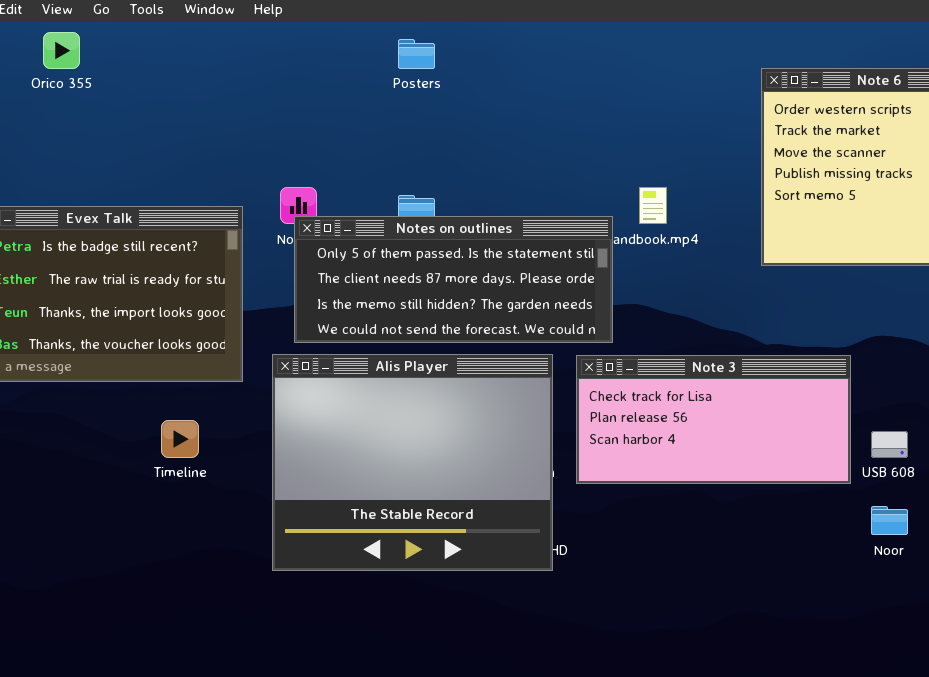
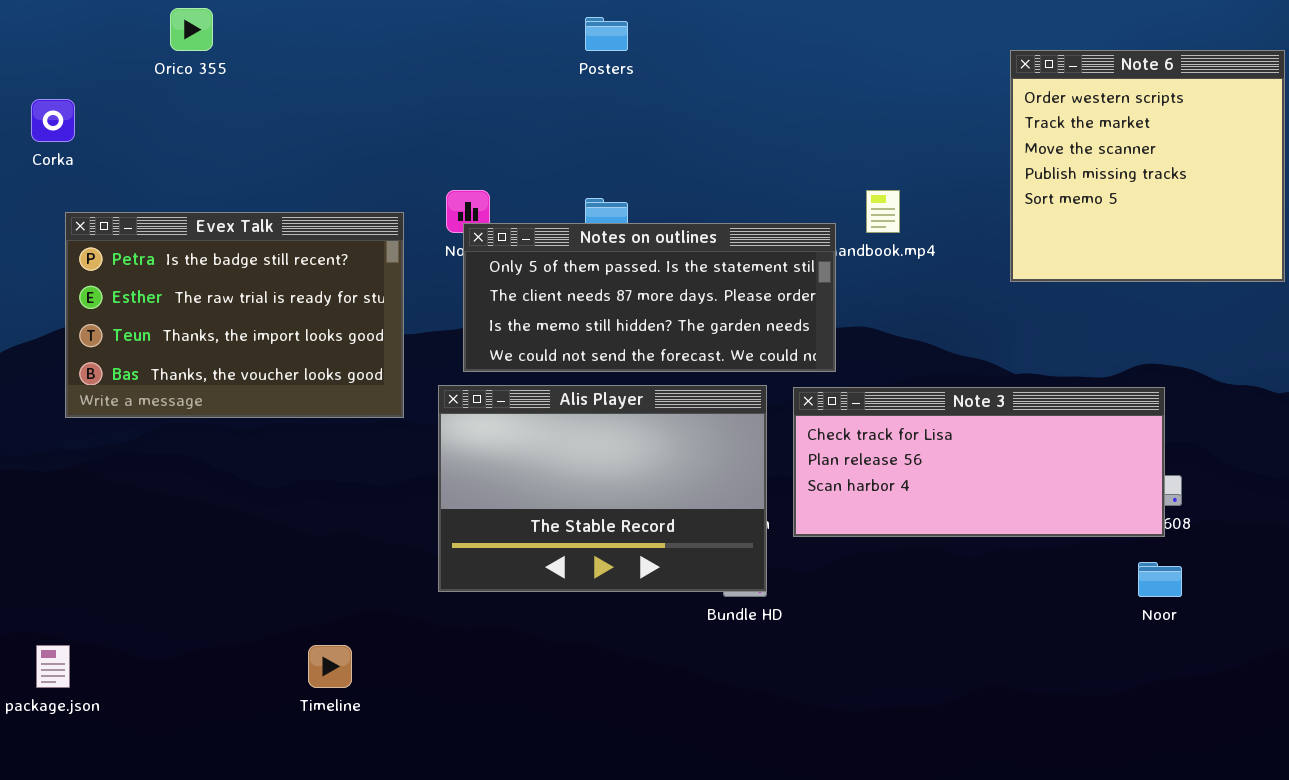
Alis Player: [272,354,553,571] -> [438,385,767,592], resized
Note 3: [576,355,851,484] -> [793,387,1165,537], resized
Timeline: [161,420,199,458] -> [308,645,352,688], moved

